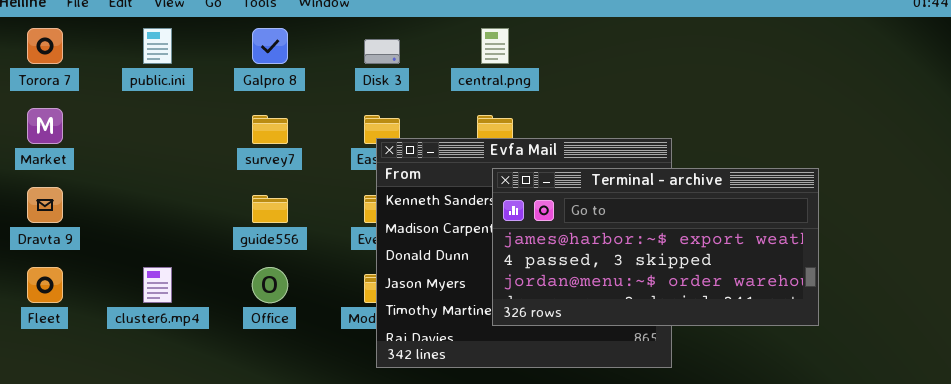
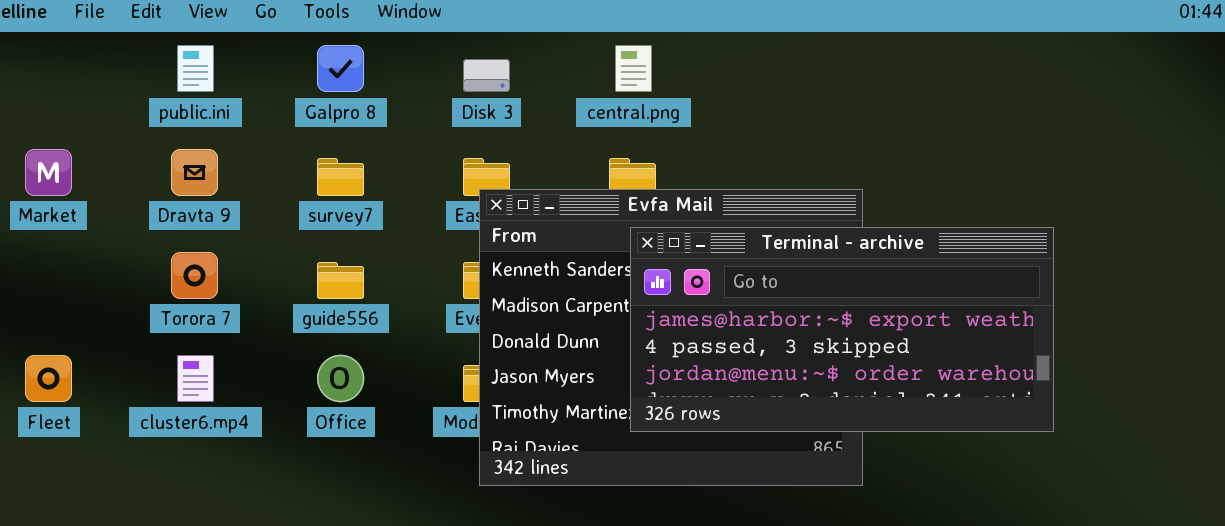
Torora 7: [27,28,63,64] -> [171,252,218,299], moved
Dravta 9: [27,187,63,223] -> [171,149,218,196], moved

